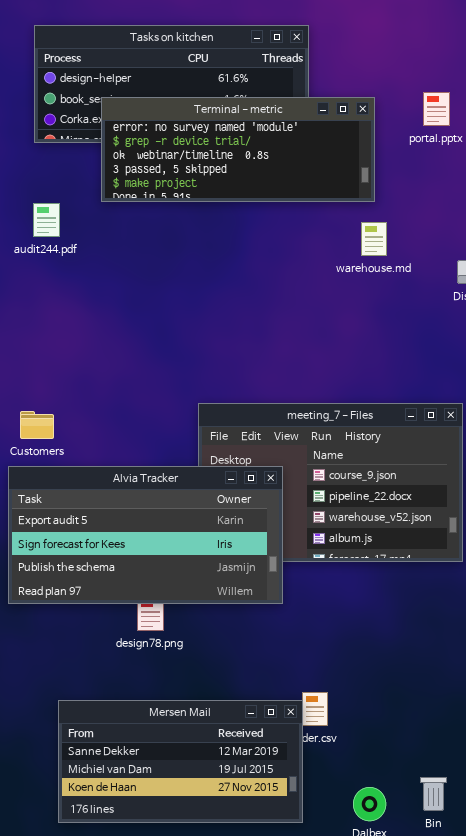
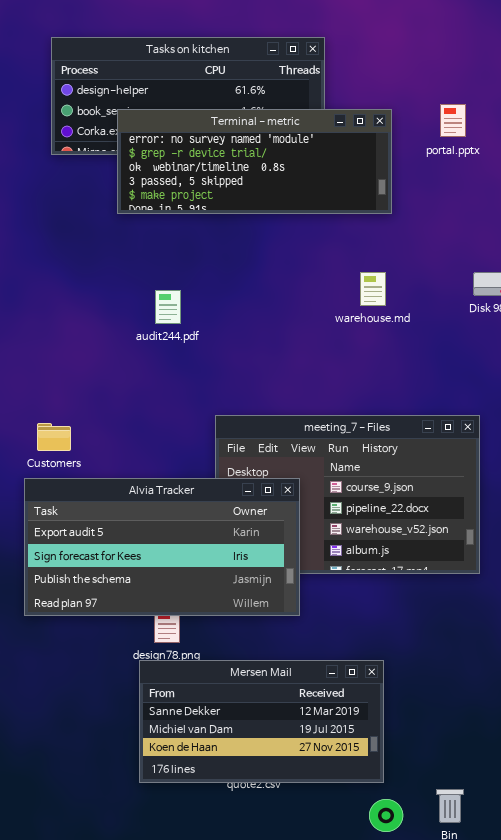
audit244.pdf: [33,203,60,237] -> [155,290,181,324], moved
warehouse.md: [361,222,387,256] -> [360,272,386,306], moved
Mersen Mail: [58,700,303,823] -> [139,660,384,783], moved

